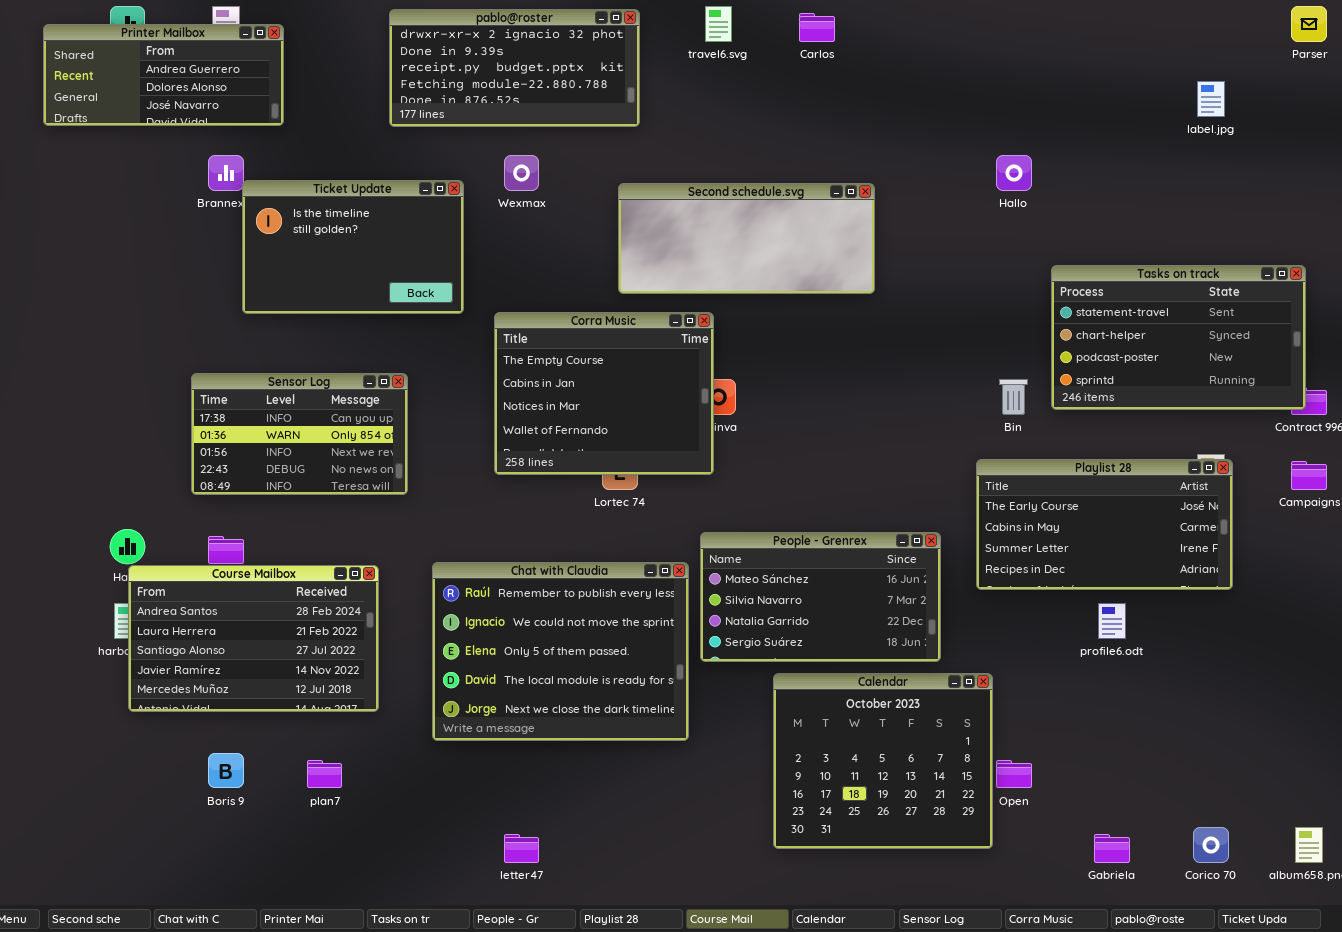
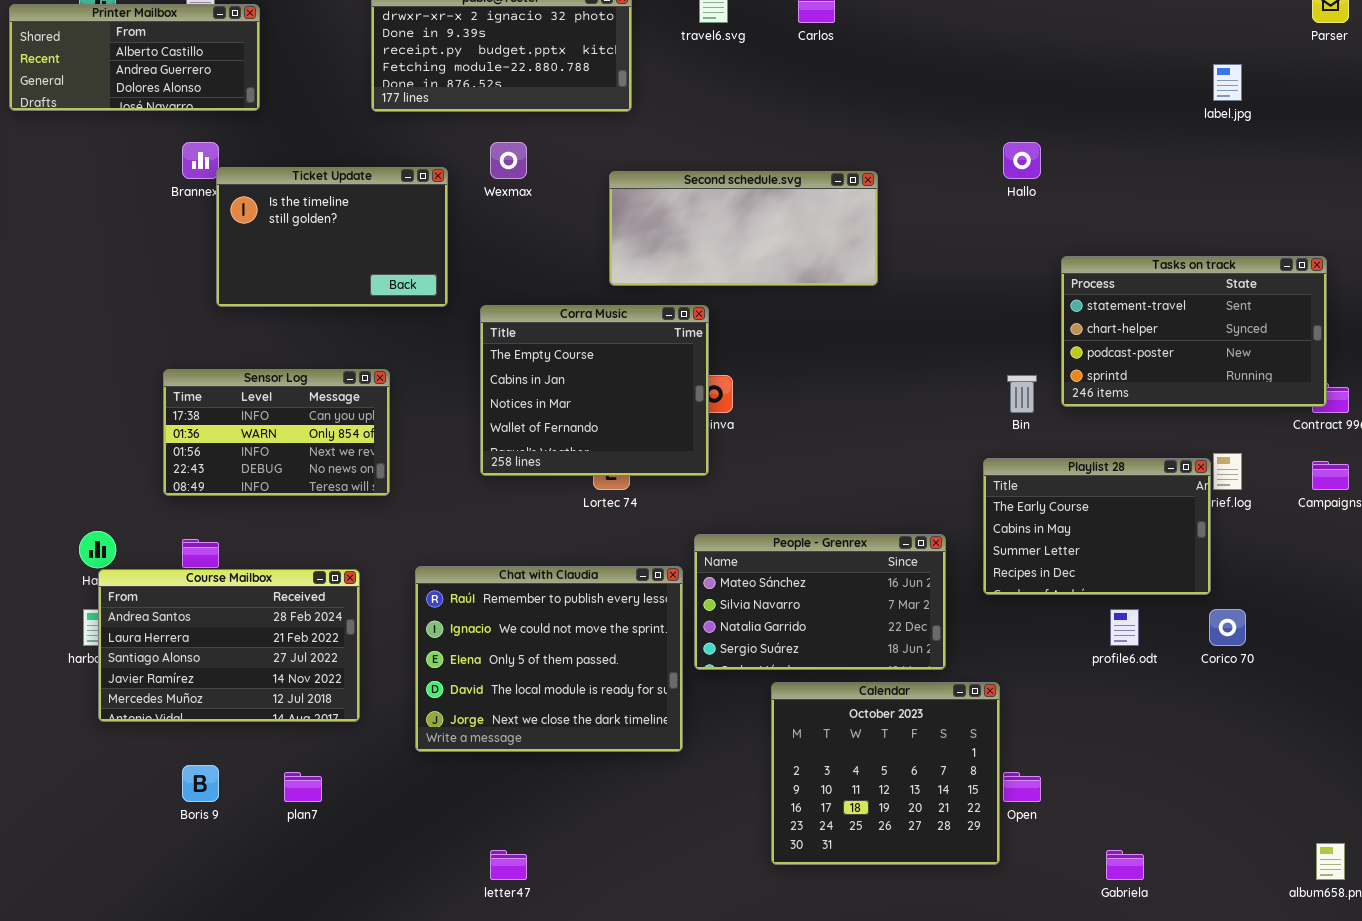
Printer Mailbox: [43,24,284,126] -> [9,4,260,111], scrolled up 1 row
Playlist 28: [976,459,1233,590] -> [983,458,1211,595], resized
Corico 70: [1193,827,1229,863] -> [1209,609,1246,646], moved

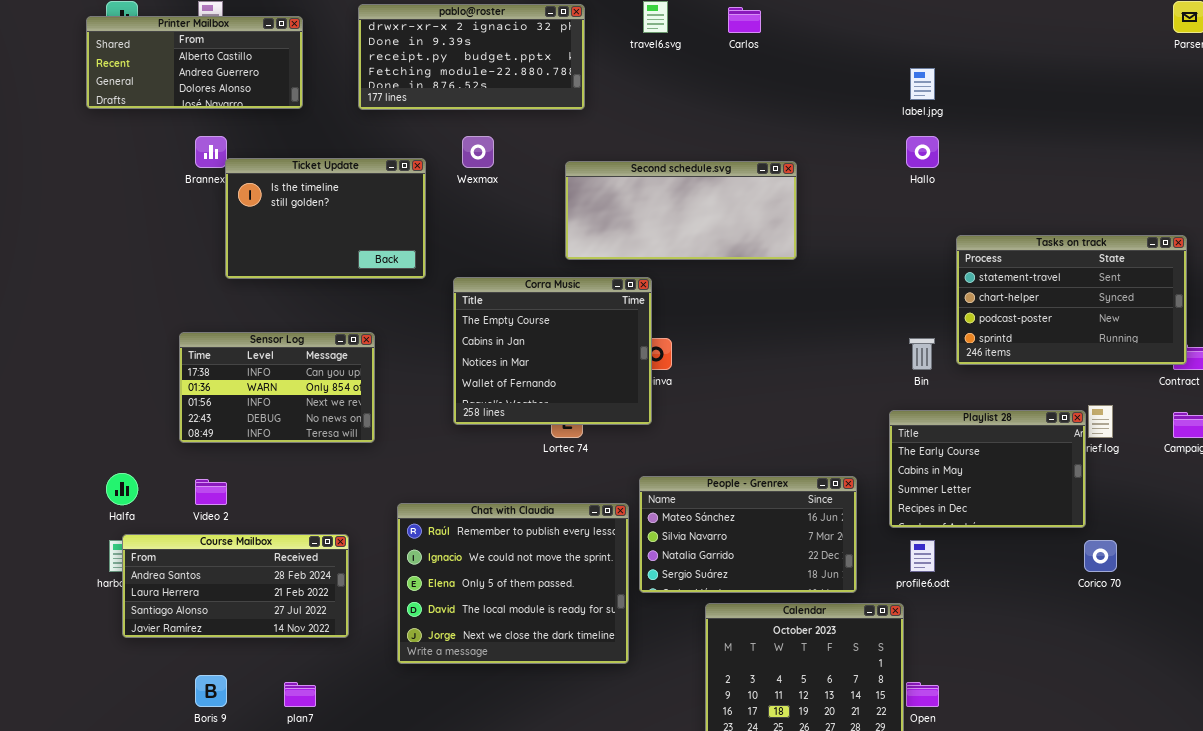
Printer Mailbox: [9,4,260,111] -> [86,16,303,109], moved
label.jpg: [1213,64,1242,101] -> [910,68,935,100], moved
Course Mailbox: [98,569,360,722] -> [122,534,349,638], resized
profile6.odt: [1110,609,1139,646] -> [910,540,935,572], moved

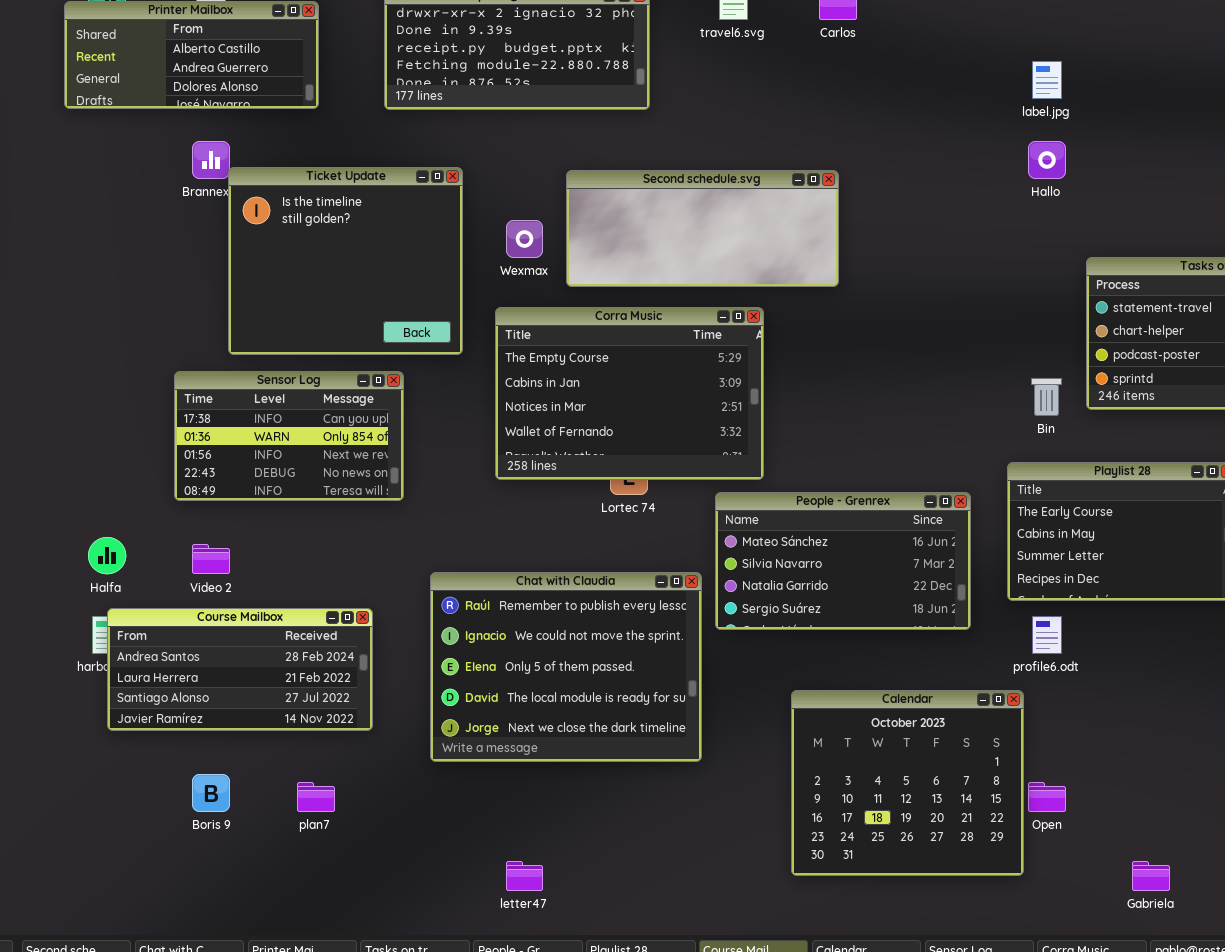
Wexmax: [462,136,494,168] -> [506,220,543,258], moved
Ticket Update: [225,158,426,279] -> [228,167,463,355], resized
Second schedule.svg: [565,161,797,260] -> [566,170,839,287], moved
Corra Music: [453,277,652,425] -> [495,307,764,480], resized
People - Grenrex: [639,476,857,593] -> [715,492,971,630], moved

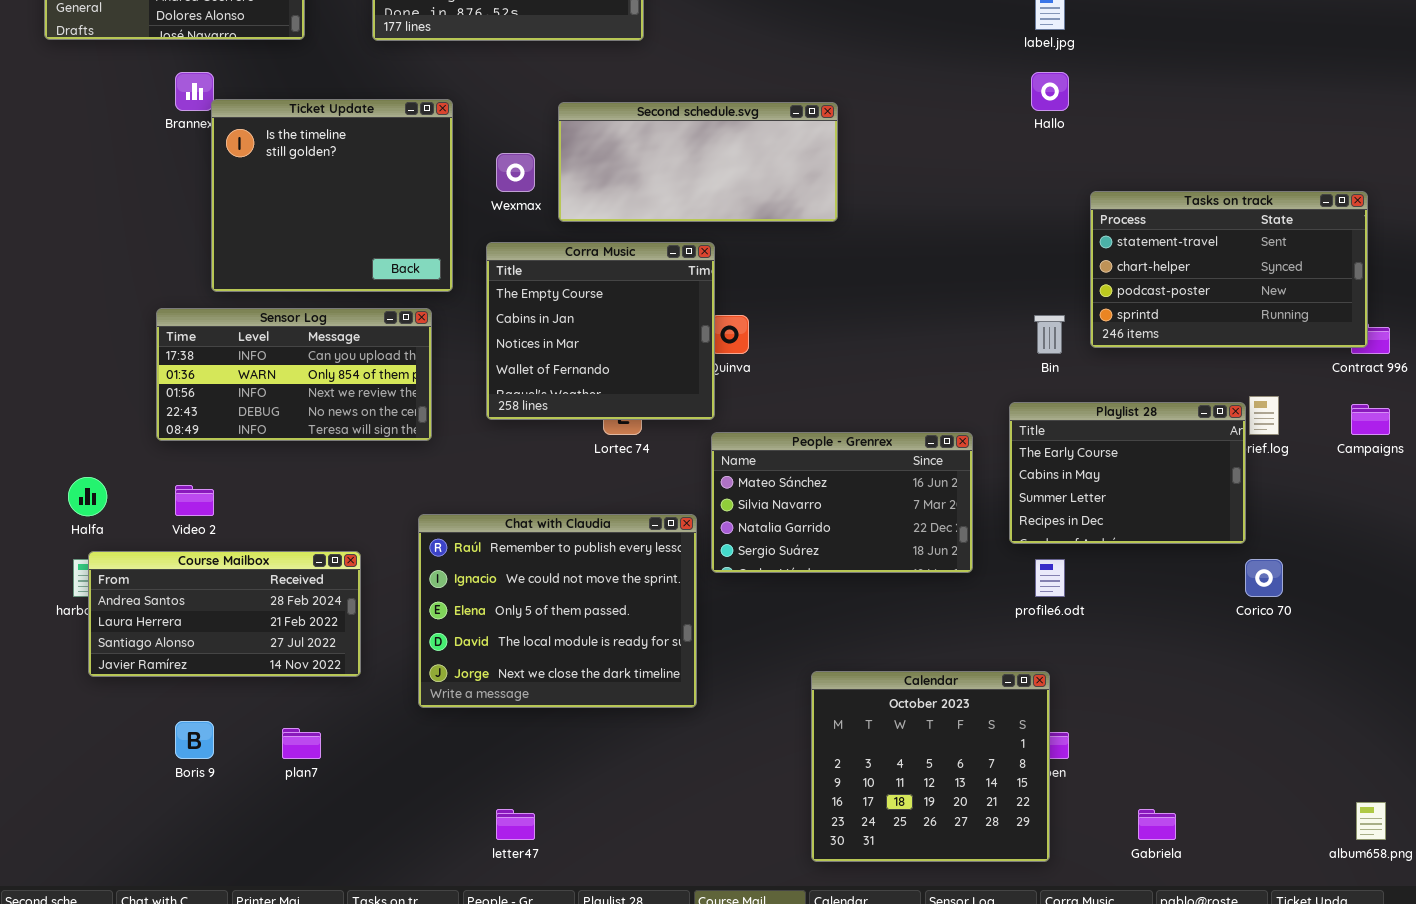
Corra Music: [495,307,764,480] -> [486,242,715,420], resized
Sensor Log: [174,371,404,501] -> [156,308,432,441], resized
Calendar: [791,690,1024,876] -> [811,671,1050,862], moved

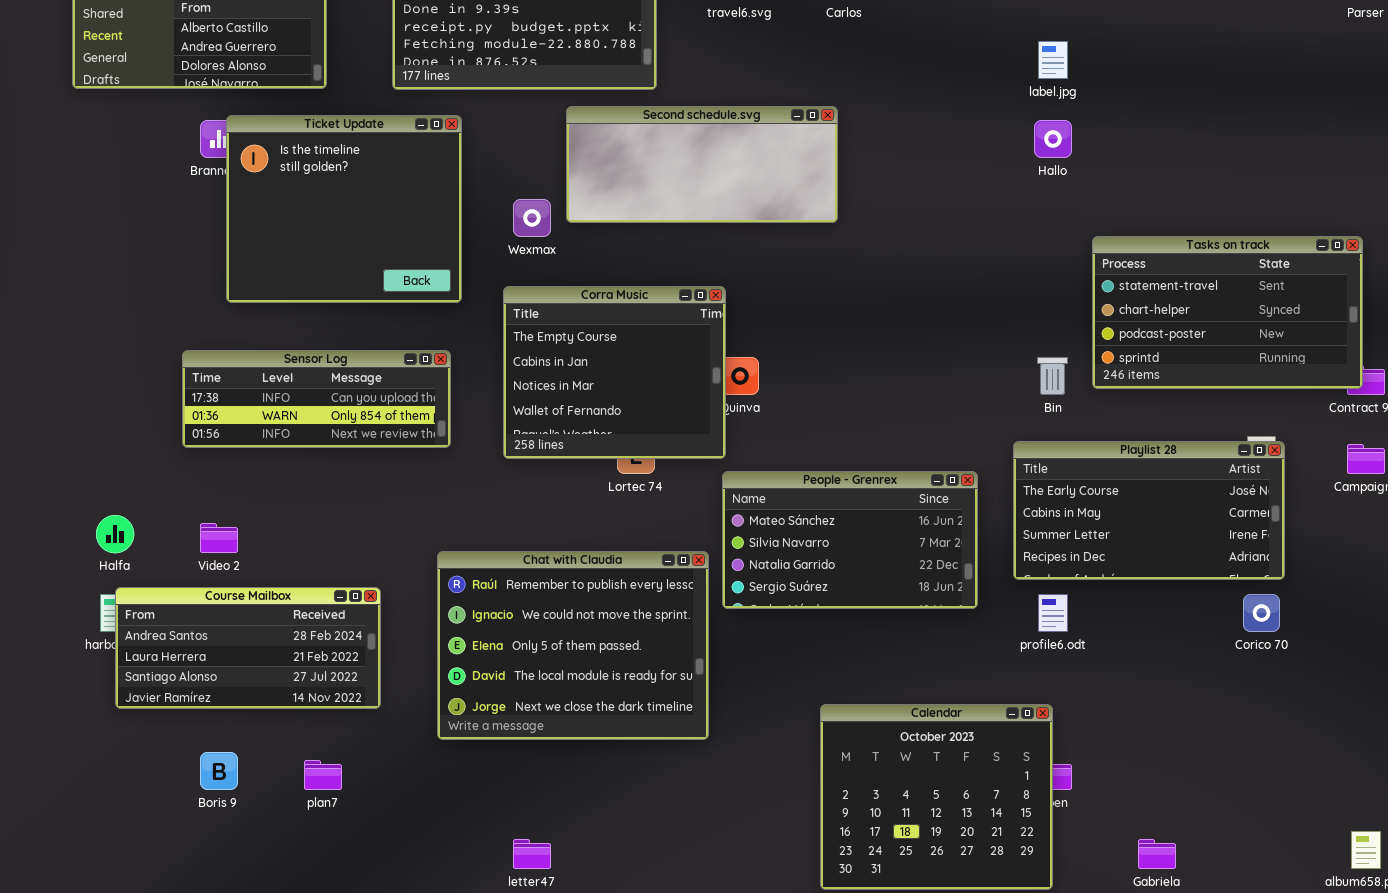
Ticket Update: [211,99,453,292] -> [226,115,462,303], moved
Second schedule.svg: [558,102,838,222] -> [566,106,838,223], moved
Sensor Log: [156,308,432,441] -> [182,350,451,448], resized
Playlist 28: [1009,402,1246,544] -> [1013,441,1285,580], resized

